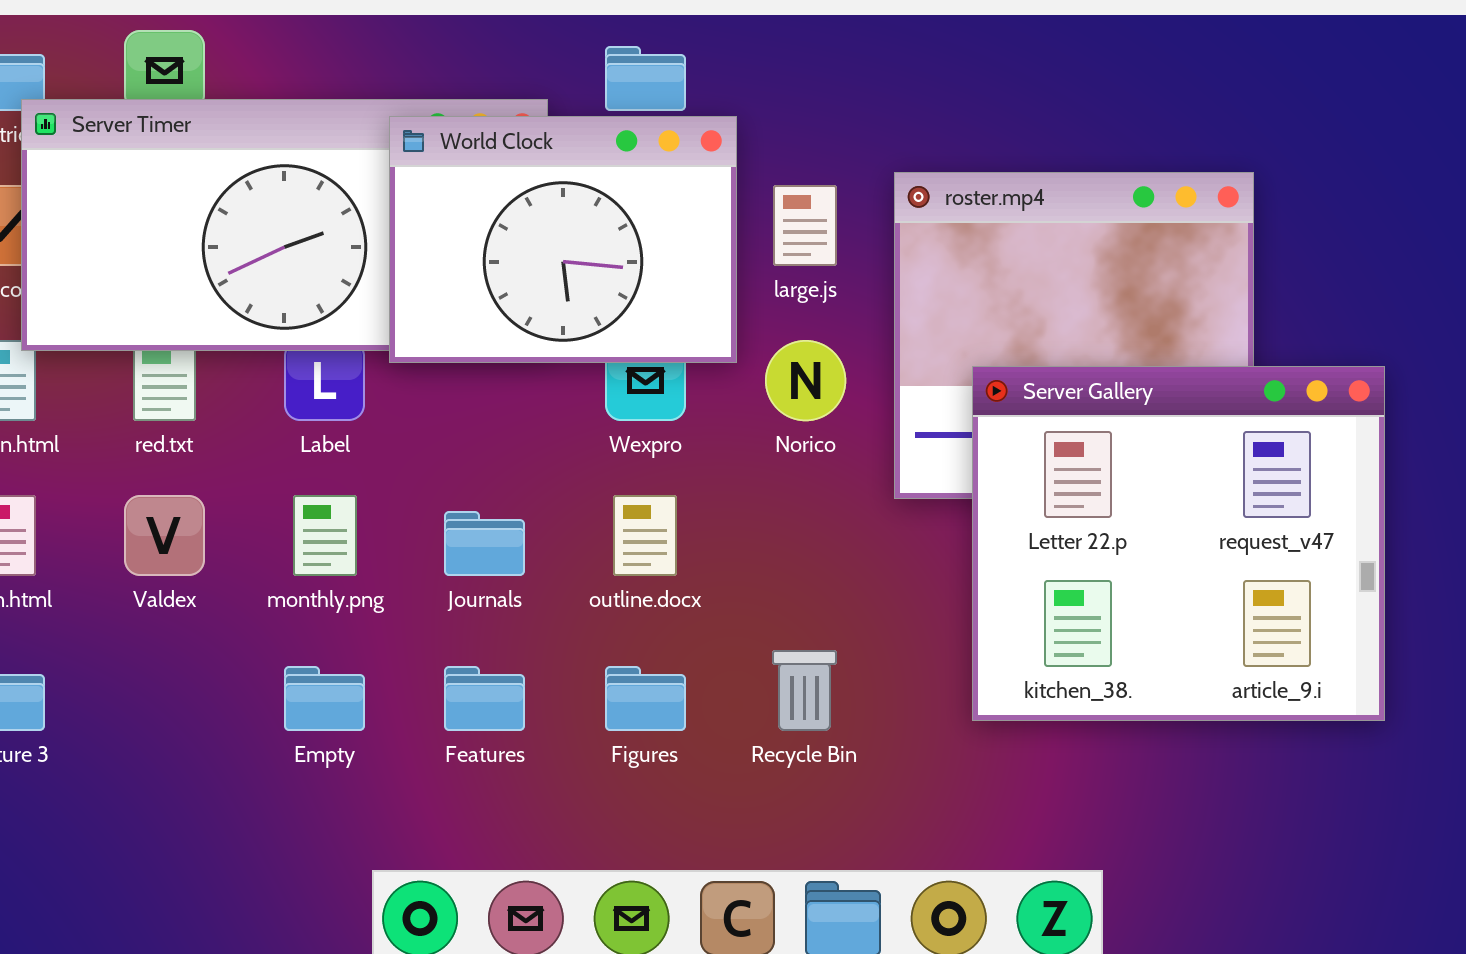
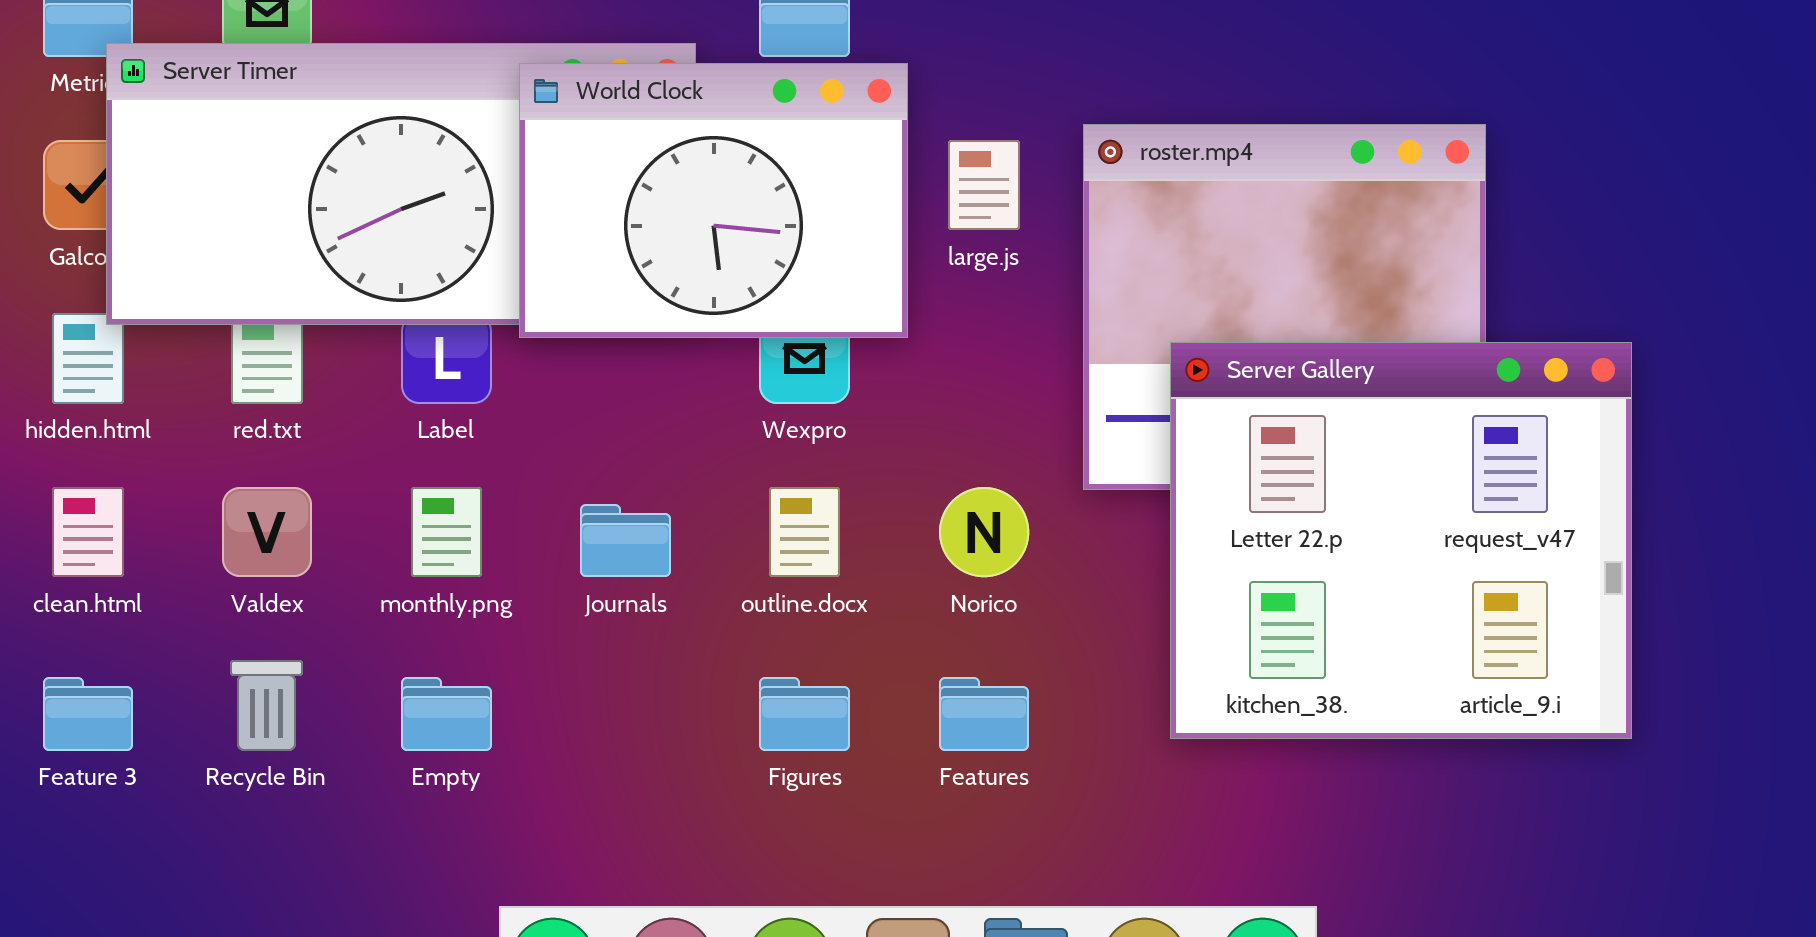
Norico: [765,340,846,421] -> [939,487,1029,577], moved
Recycle Bin: [772,650,837,731] -> [230,660,303,751], moved
Features: [444,666,525,731] -> [939,677,1029,751], moved

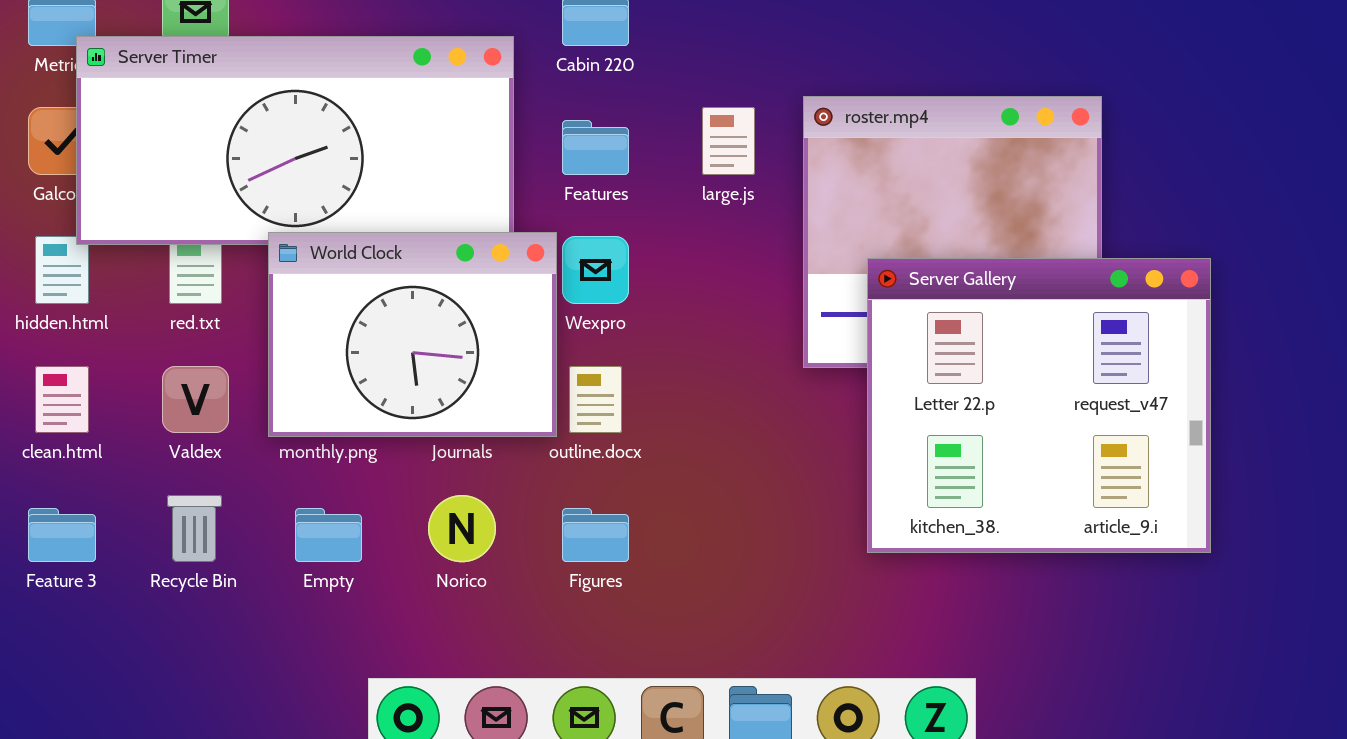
World Clock: [519,63,908,338] -> [268,232,557,437], moved
Norico: [939,487,1029,577] -> [428,495,496,562], moved
Features: [939,677,1029,751] -> [562,120,629,175], moved

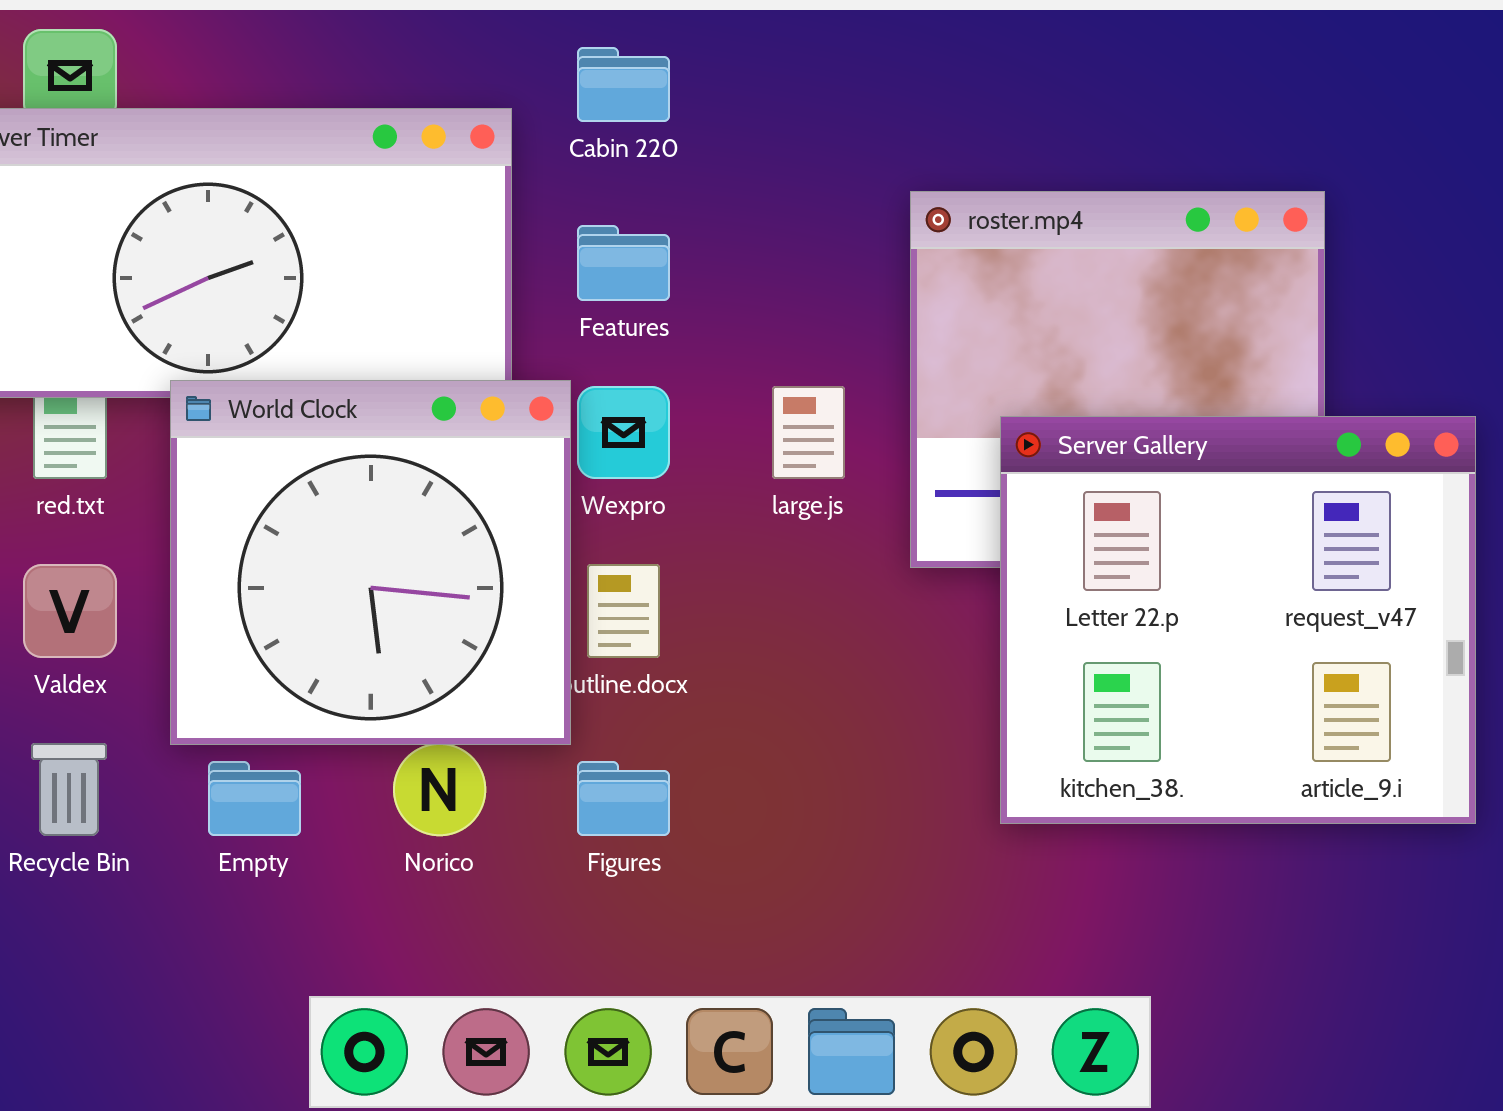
large.js: [702,107,755,175] -> [772,386,845,479], moved
World Clock: [268,232,557,437] -> [170,380,571,745], resized

